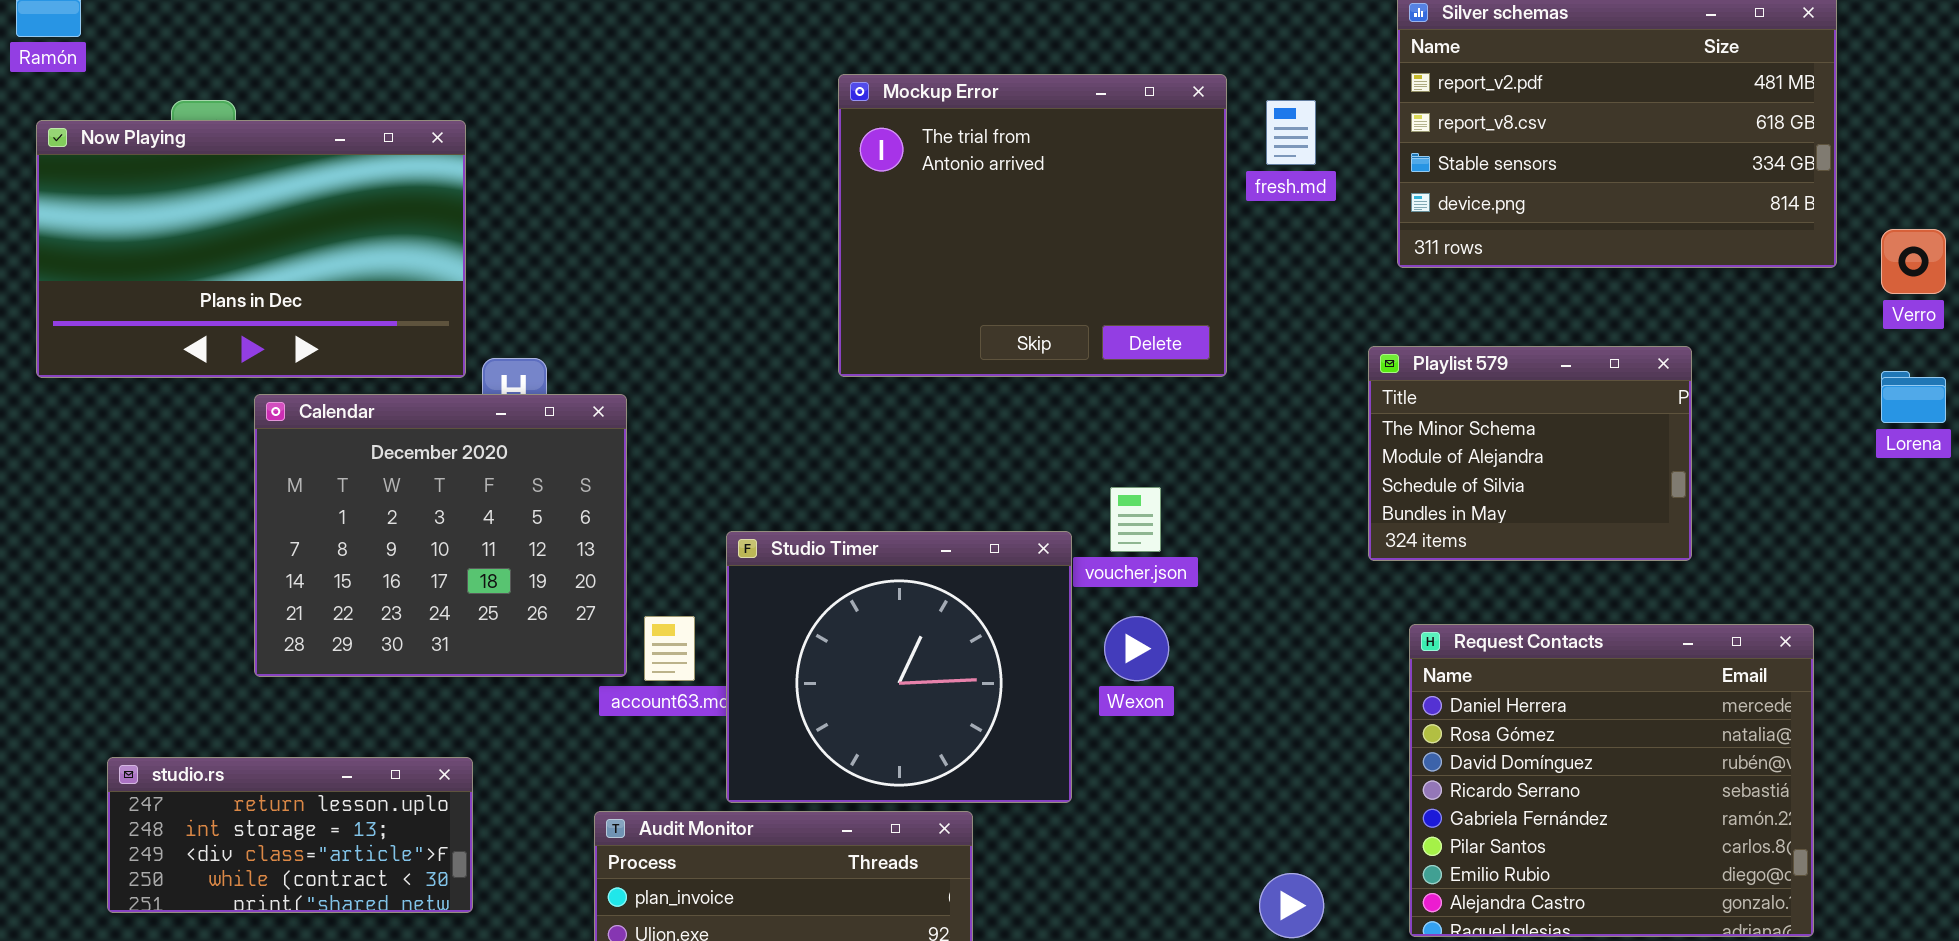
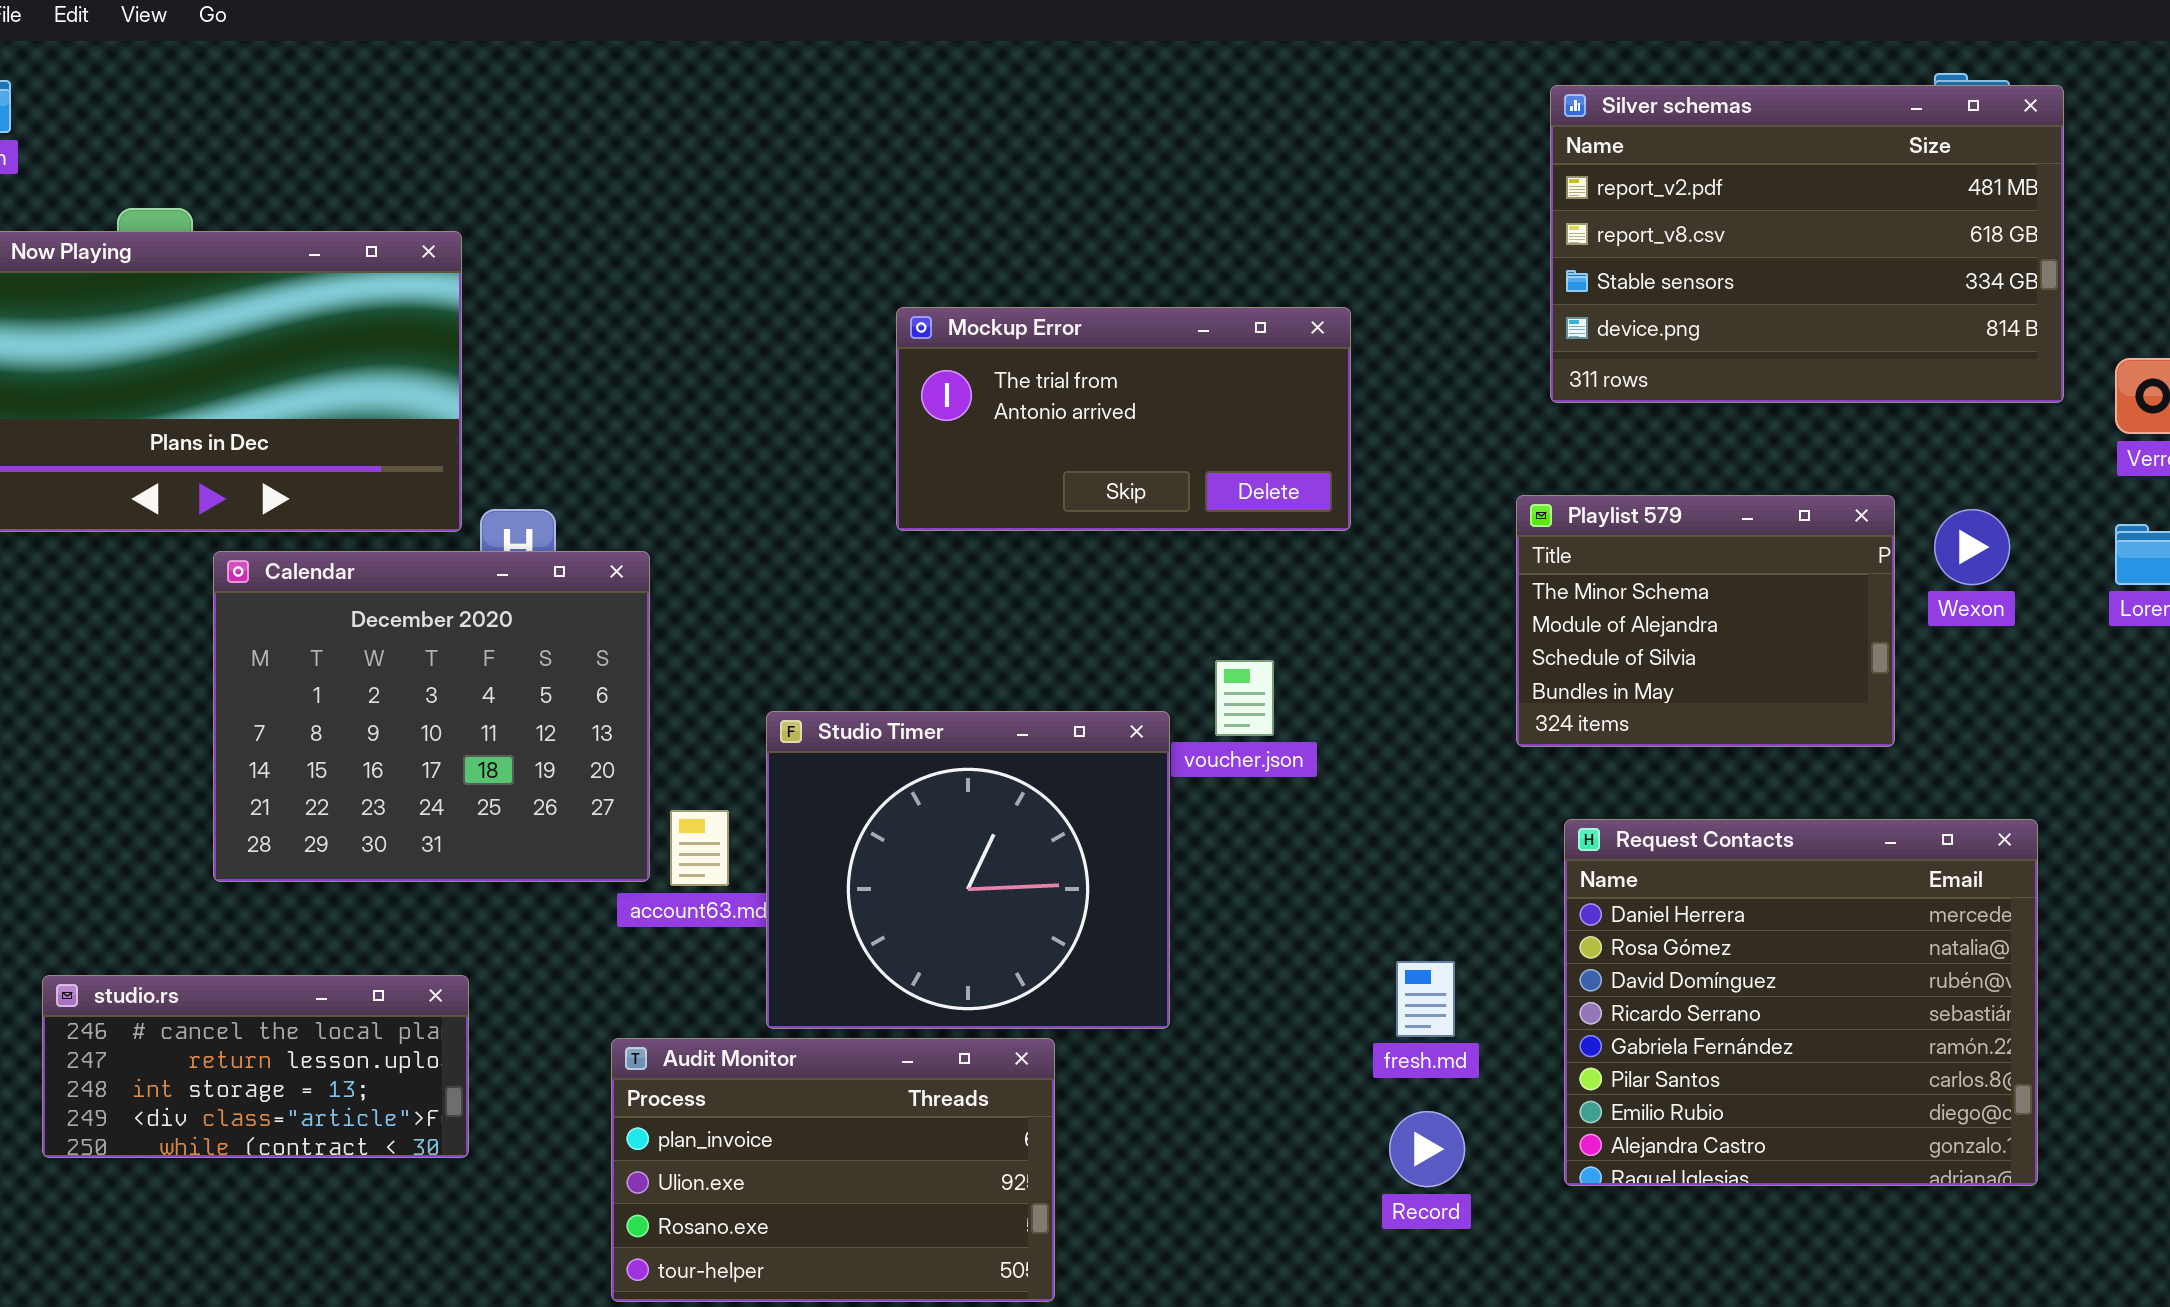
Mockup Error: [838,74,1227,377] -> [896,307,1351,531], resized
fresh.md: [1266,100,1316,165] -> [1396,961,1455,1037], moved
Wexon: [1104,616,1169,681] -> [1934,509,2010,585], moved
studio.rs: [107,757,473,913] -> [42,975,469,1158], scrolled up 1 row

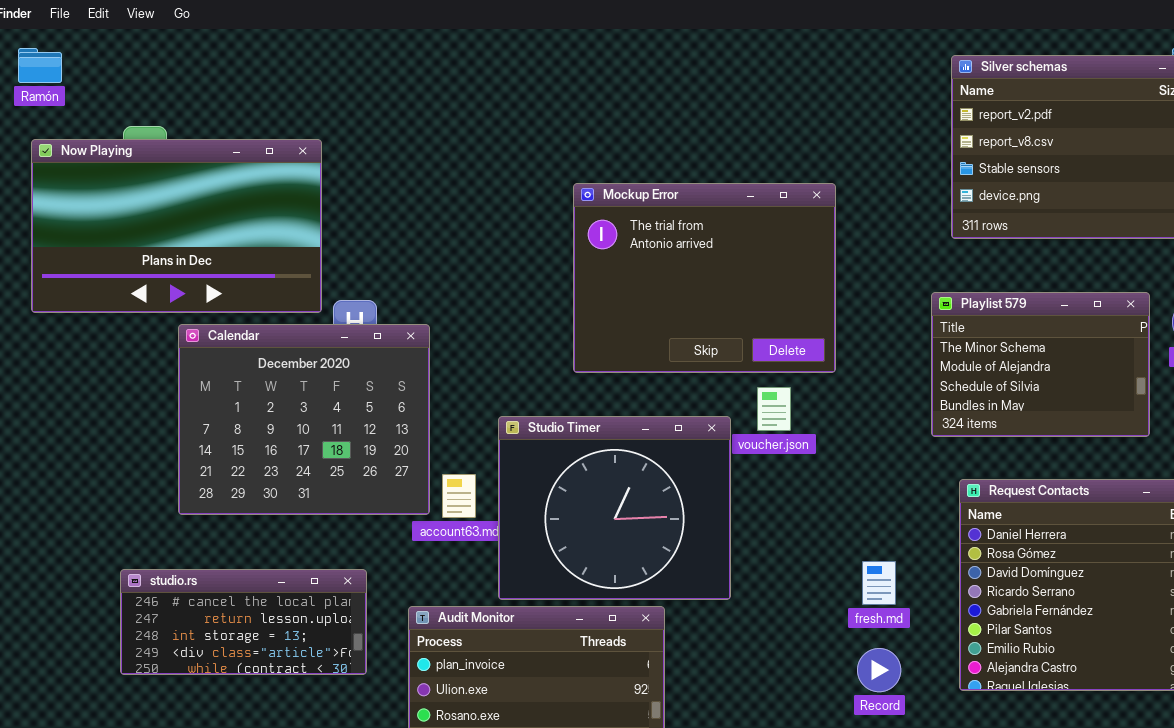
Mockup Error: [896,307,1351,531] -> [573,183,836,373], resized
studio.rs: [42,975,469,1158] -> [120,569,367,675], moved

